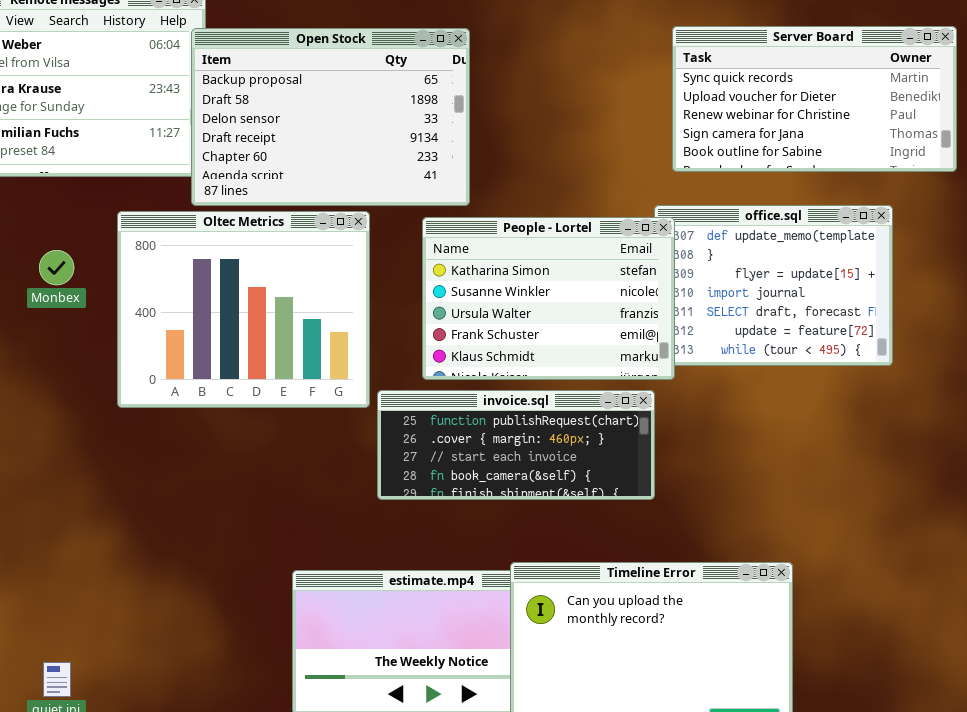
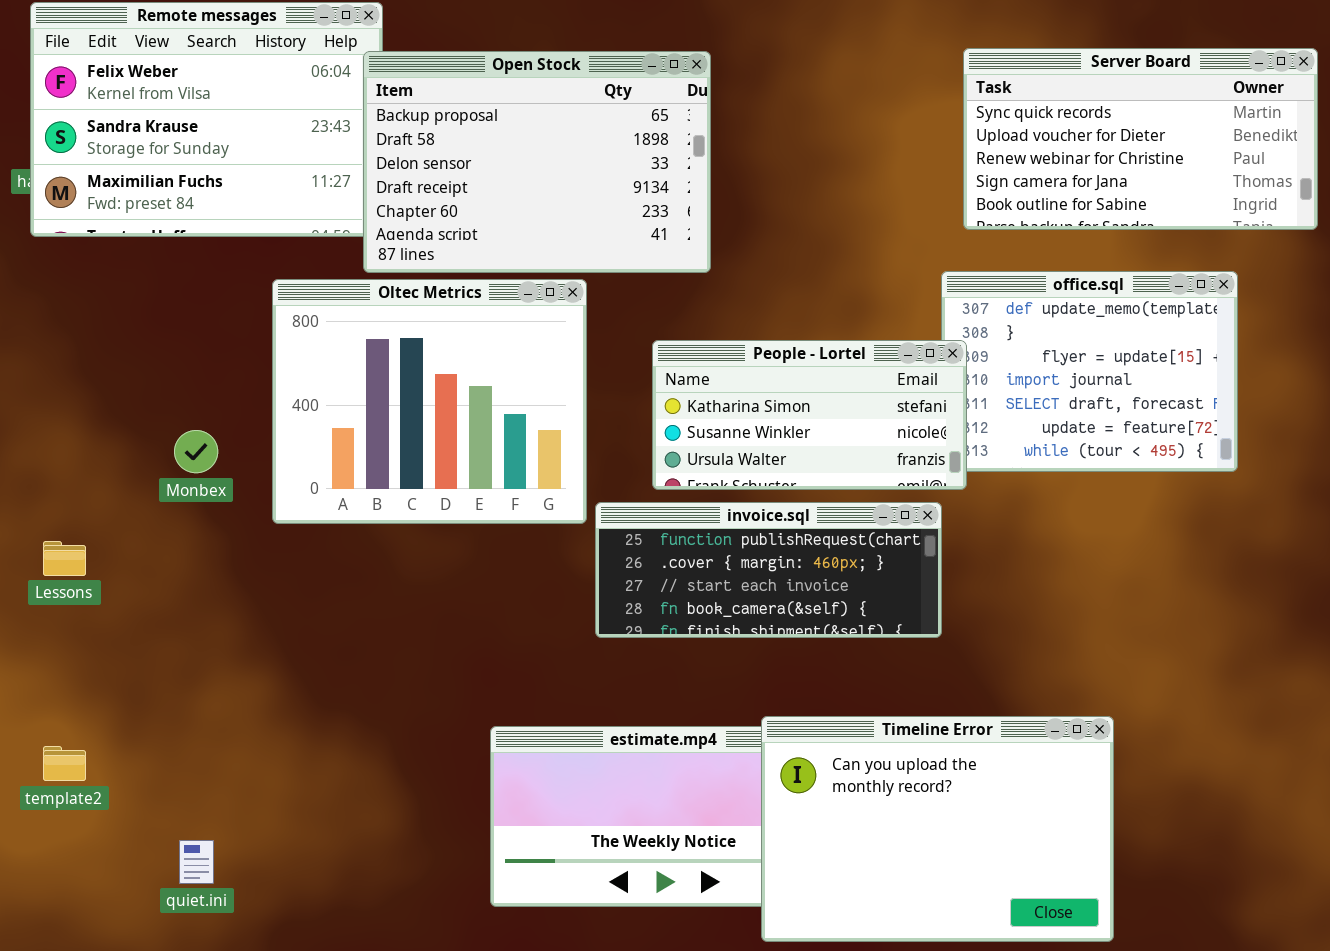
People - Lortel: [422,217,675,380] -> [652,340,967,490], resized
Monbex: [39,250,74,285] -> [174,430,218,473], moved

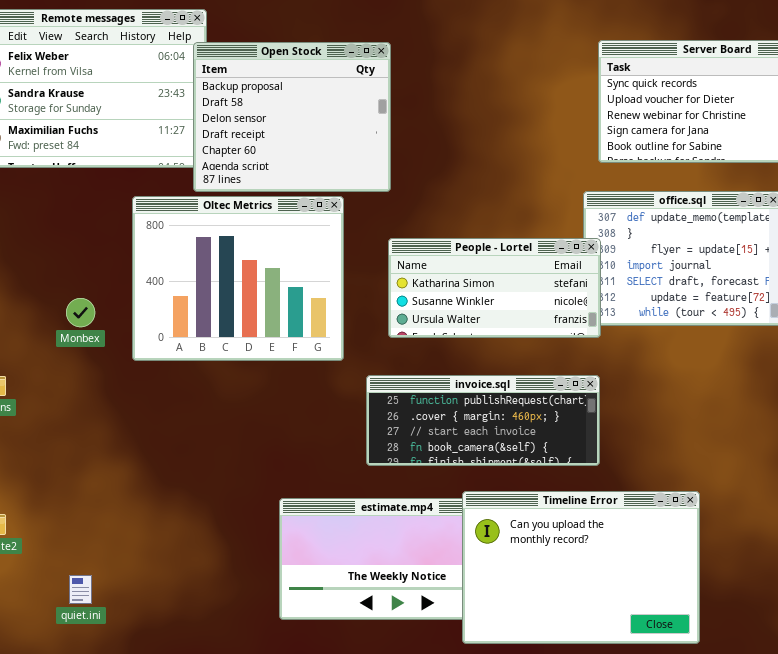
Open Stock: [363,51,711,273] -> [193,42,391,192], resized
invoice.sql: [595,502,942,638] -> [366,375,600,466], moved

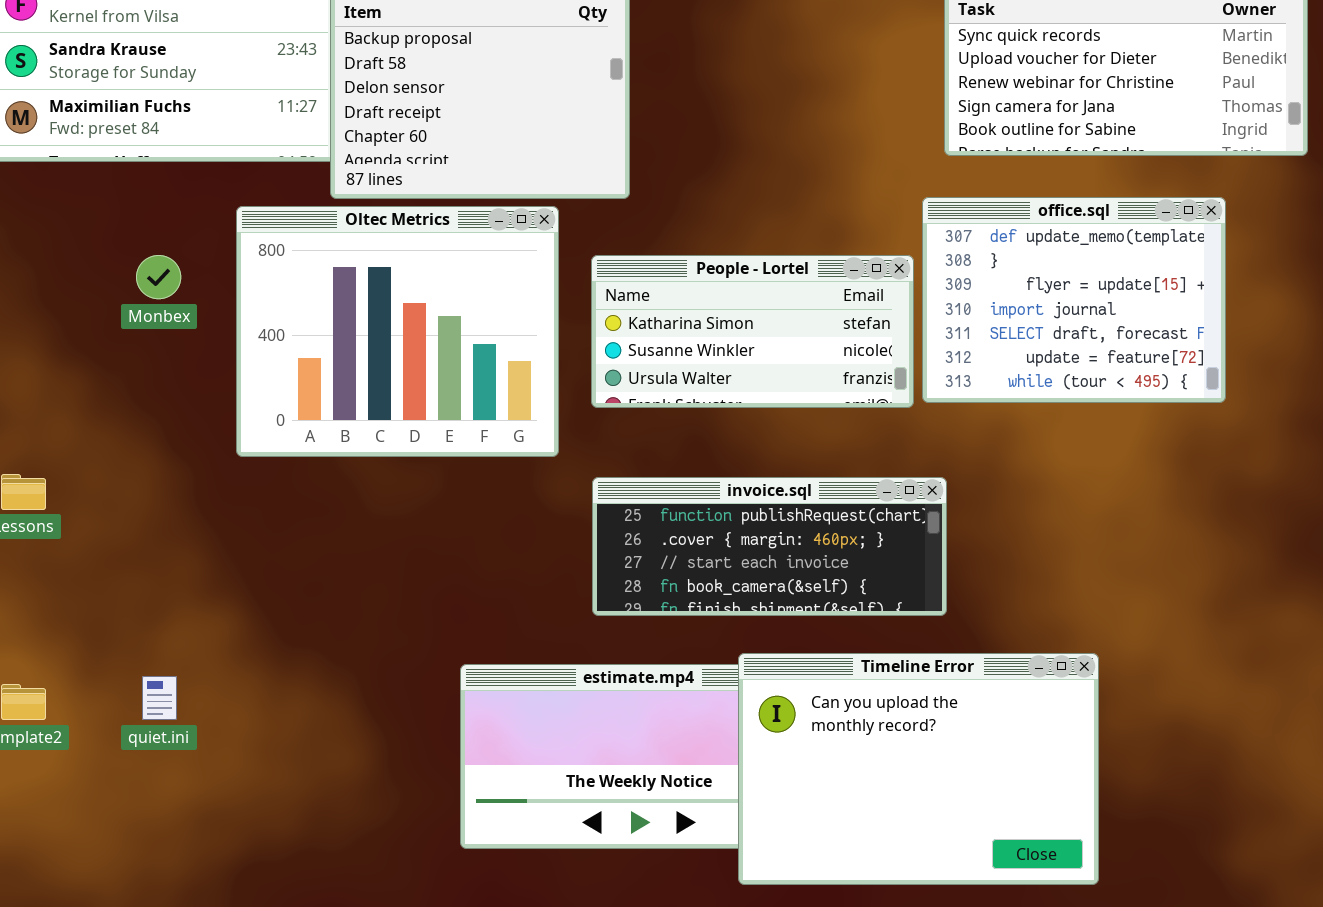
People - Lortel: [388,238,601,338] -> [591,255,914,408], moved
Monbex: [66,298,95,327] -> [136,255,181,299], moved
quiet.ini: [69,575,92,604] -> [142,676,177,720], moved

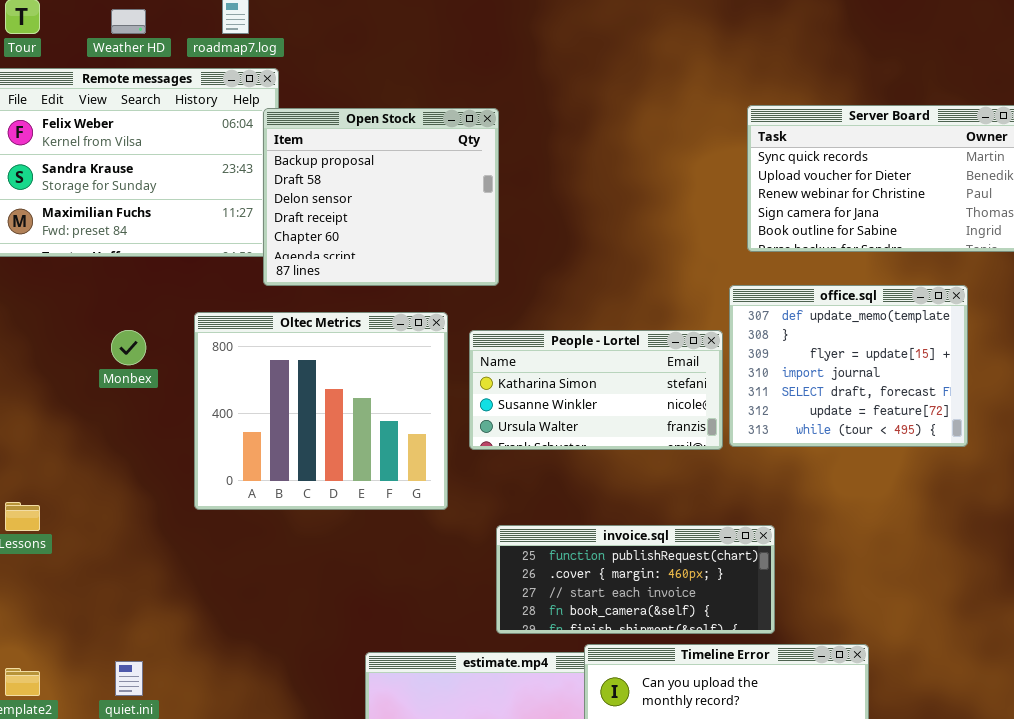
Oltec Metrics: [236,206,559,457] -> [194,312,448,510], moved
invoice.sql: [592,477,947,616] -> [496,525,775,634], moved

